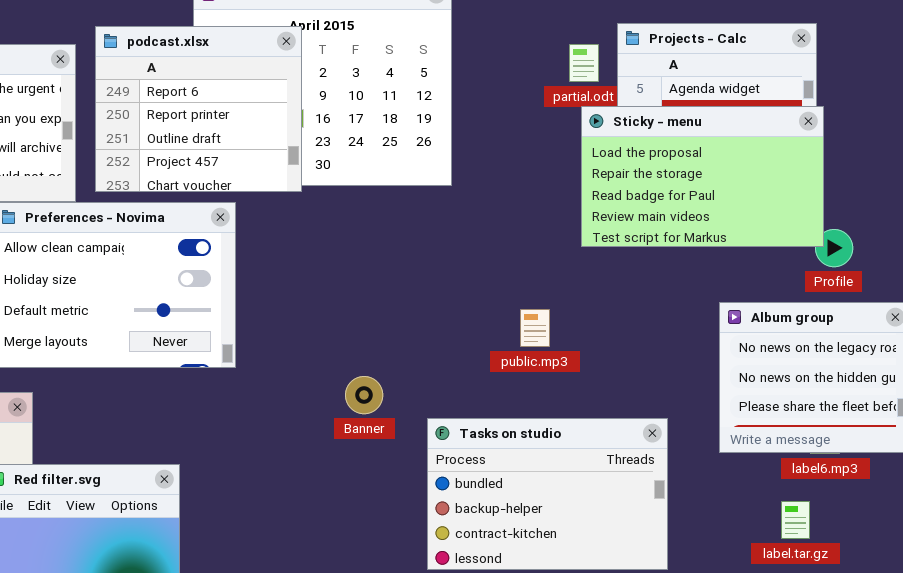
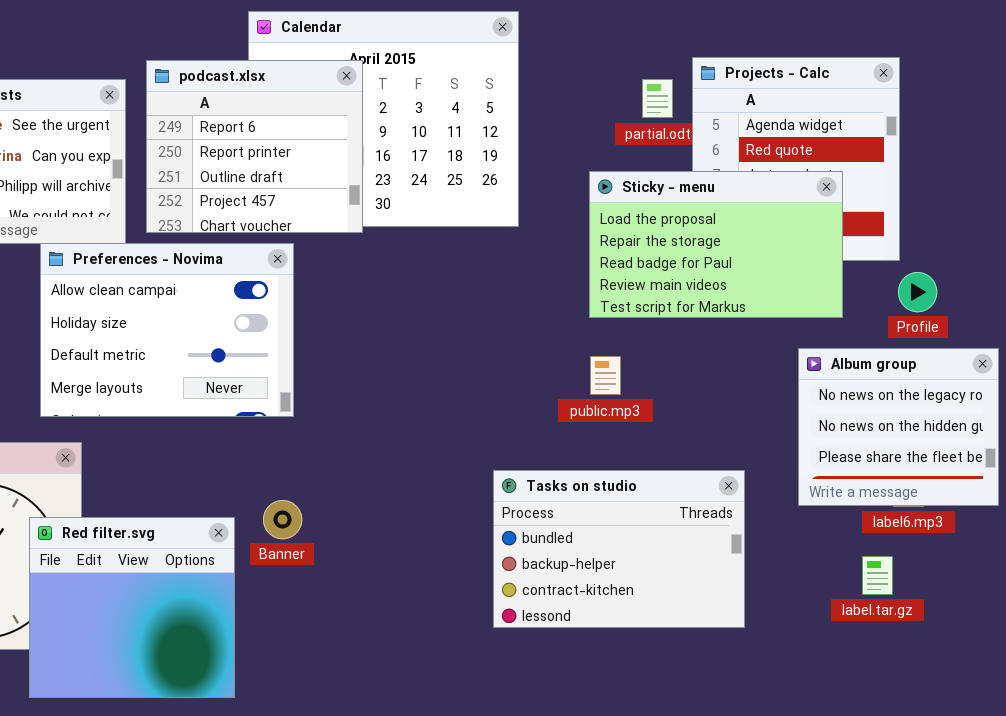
Sticky - menu: [581,106,824,247] -> [589,171,843,318], moved
Banner: [345,376,383,414] -> [263,500,302,539], moved

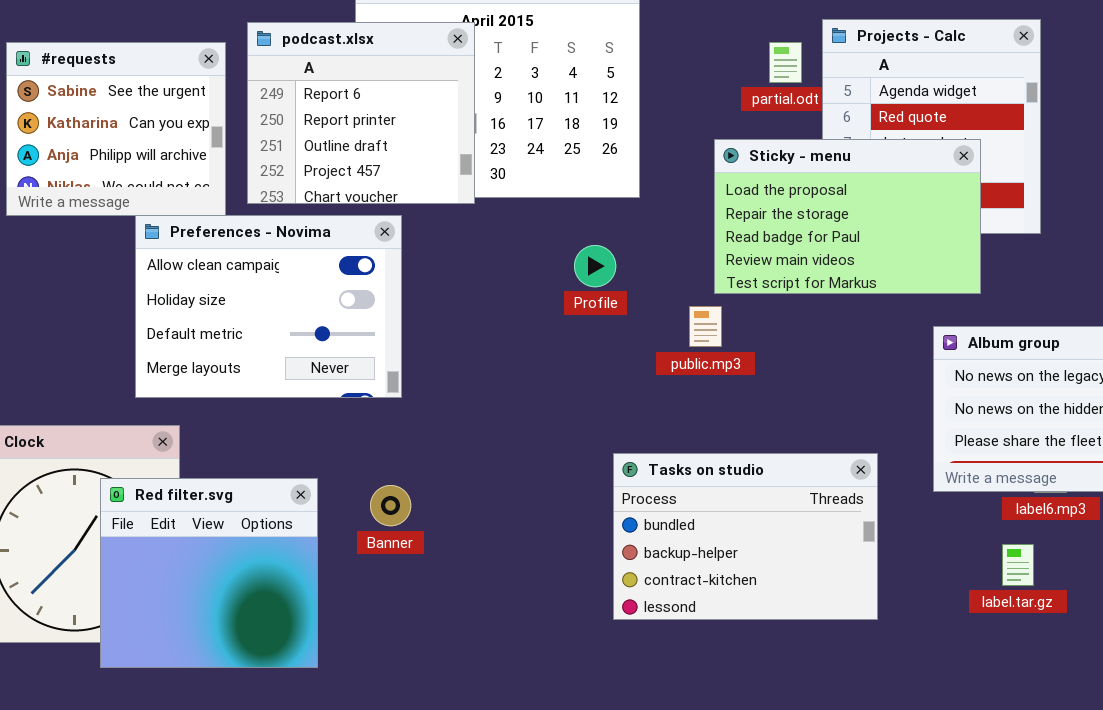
Profile: [898,272,937,312] -> [574,245,616,287], moved
public.mp3: [590,356,621,395] -> [689,306,722,347], moved
Red filter.svg: [29,517,235,698] -> [100,478,318,668], moved

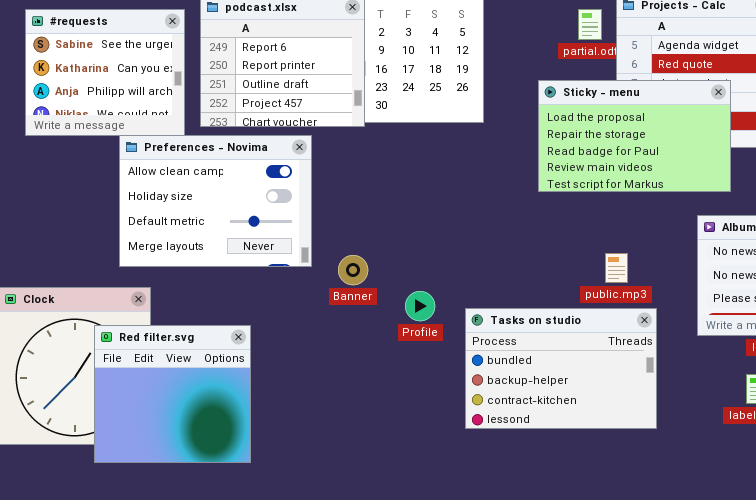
Profile: [574,245,616,287] -> [405,291,435,321], moved
public.mp3: [689,306,722,347] -> [605,253,628,283], moved
Banner: [370,485,411,526] -> [338,255,368,285], moved

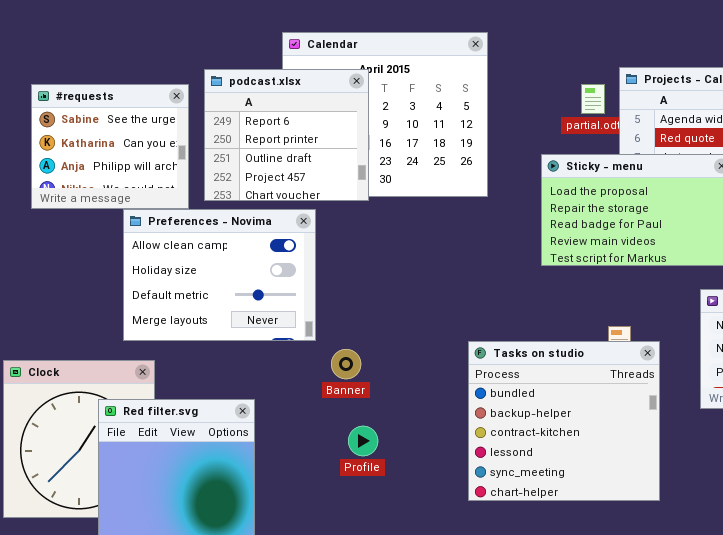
Banner: [338,255,368,285] -> [331,349,361,379], moved
Profile: [405,291,435,321] -> [348,426,378,456], moved
Tasks on studio: [465,308,657,429] -> [468,341,660,501], resized

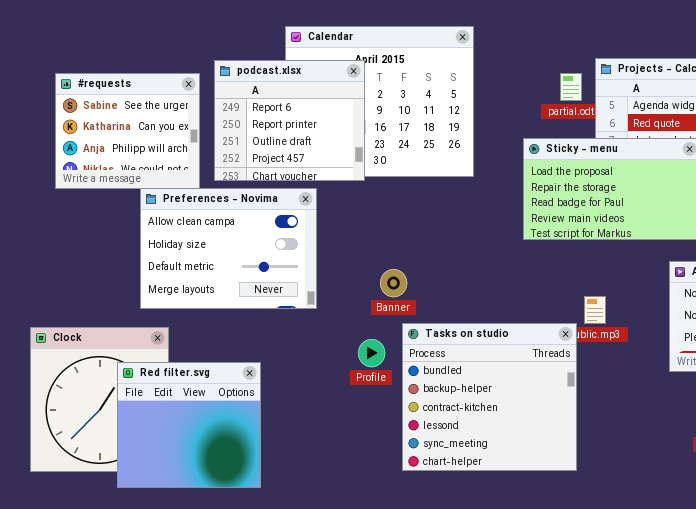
Tasks on studio: [468,341,660,501] -> [402,323,577,471], moved
Banner: [331,349,361,379] -> [380,269,407,297], moved
Profile: [348,426,378,456] -> [358,339,385,367], moved

